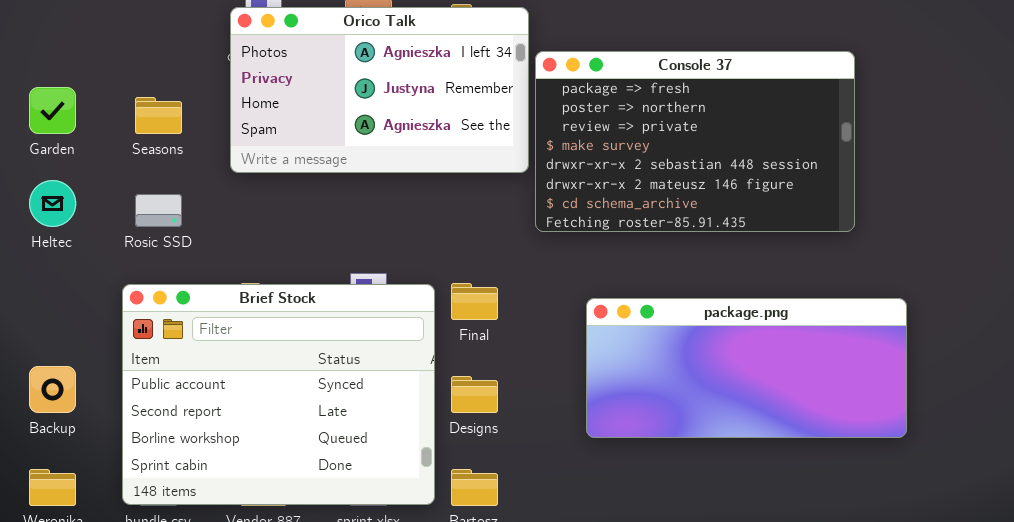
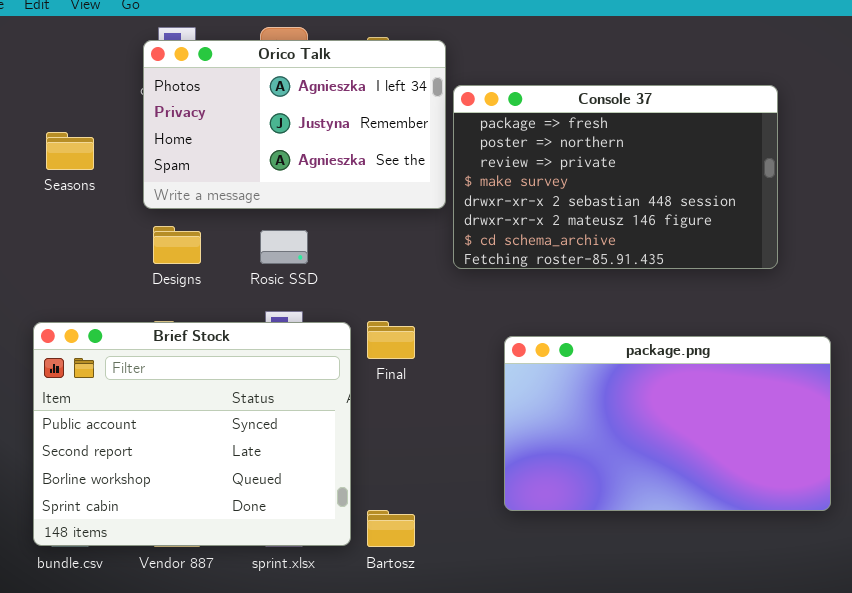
Rosic SSD: [135,194,182,227] -> [260,230,308,264], moved
package.png: [586,298,907,438] -> [504,336,831,511], resized
Designs: [451,376,498,413] -> [153,226,201,264], moved

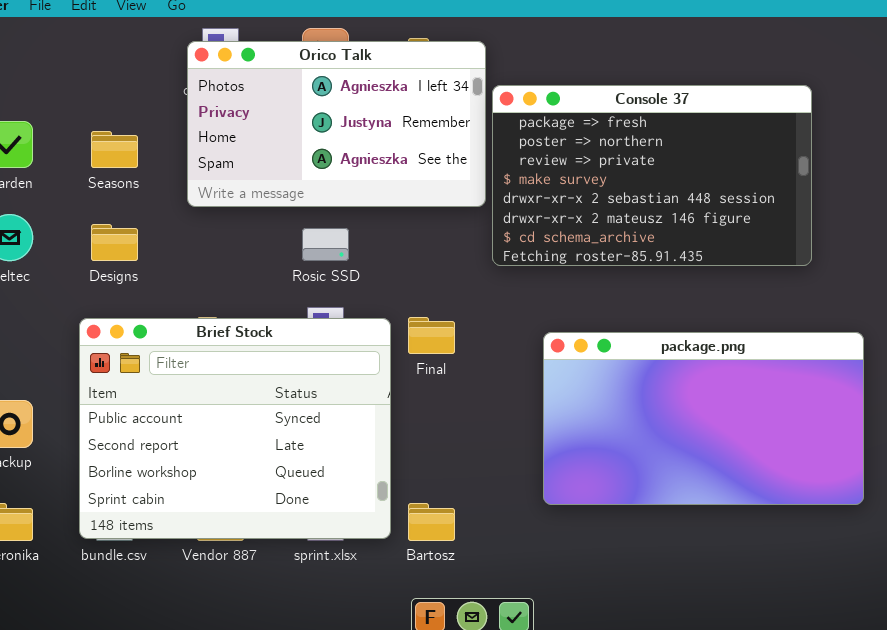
Designs: [153,226,201,264] -> [91,224,138,261], moved

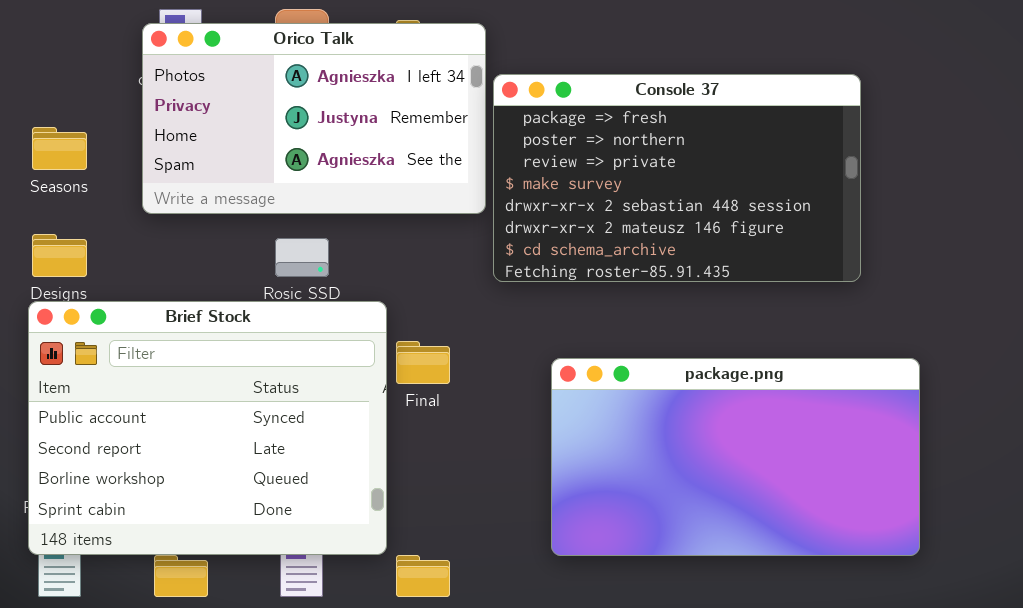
Brief Stock: [79,318,391,539] -> [28,301,387,555], moved

